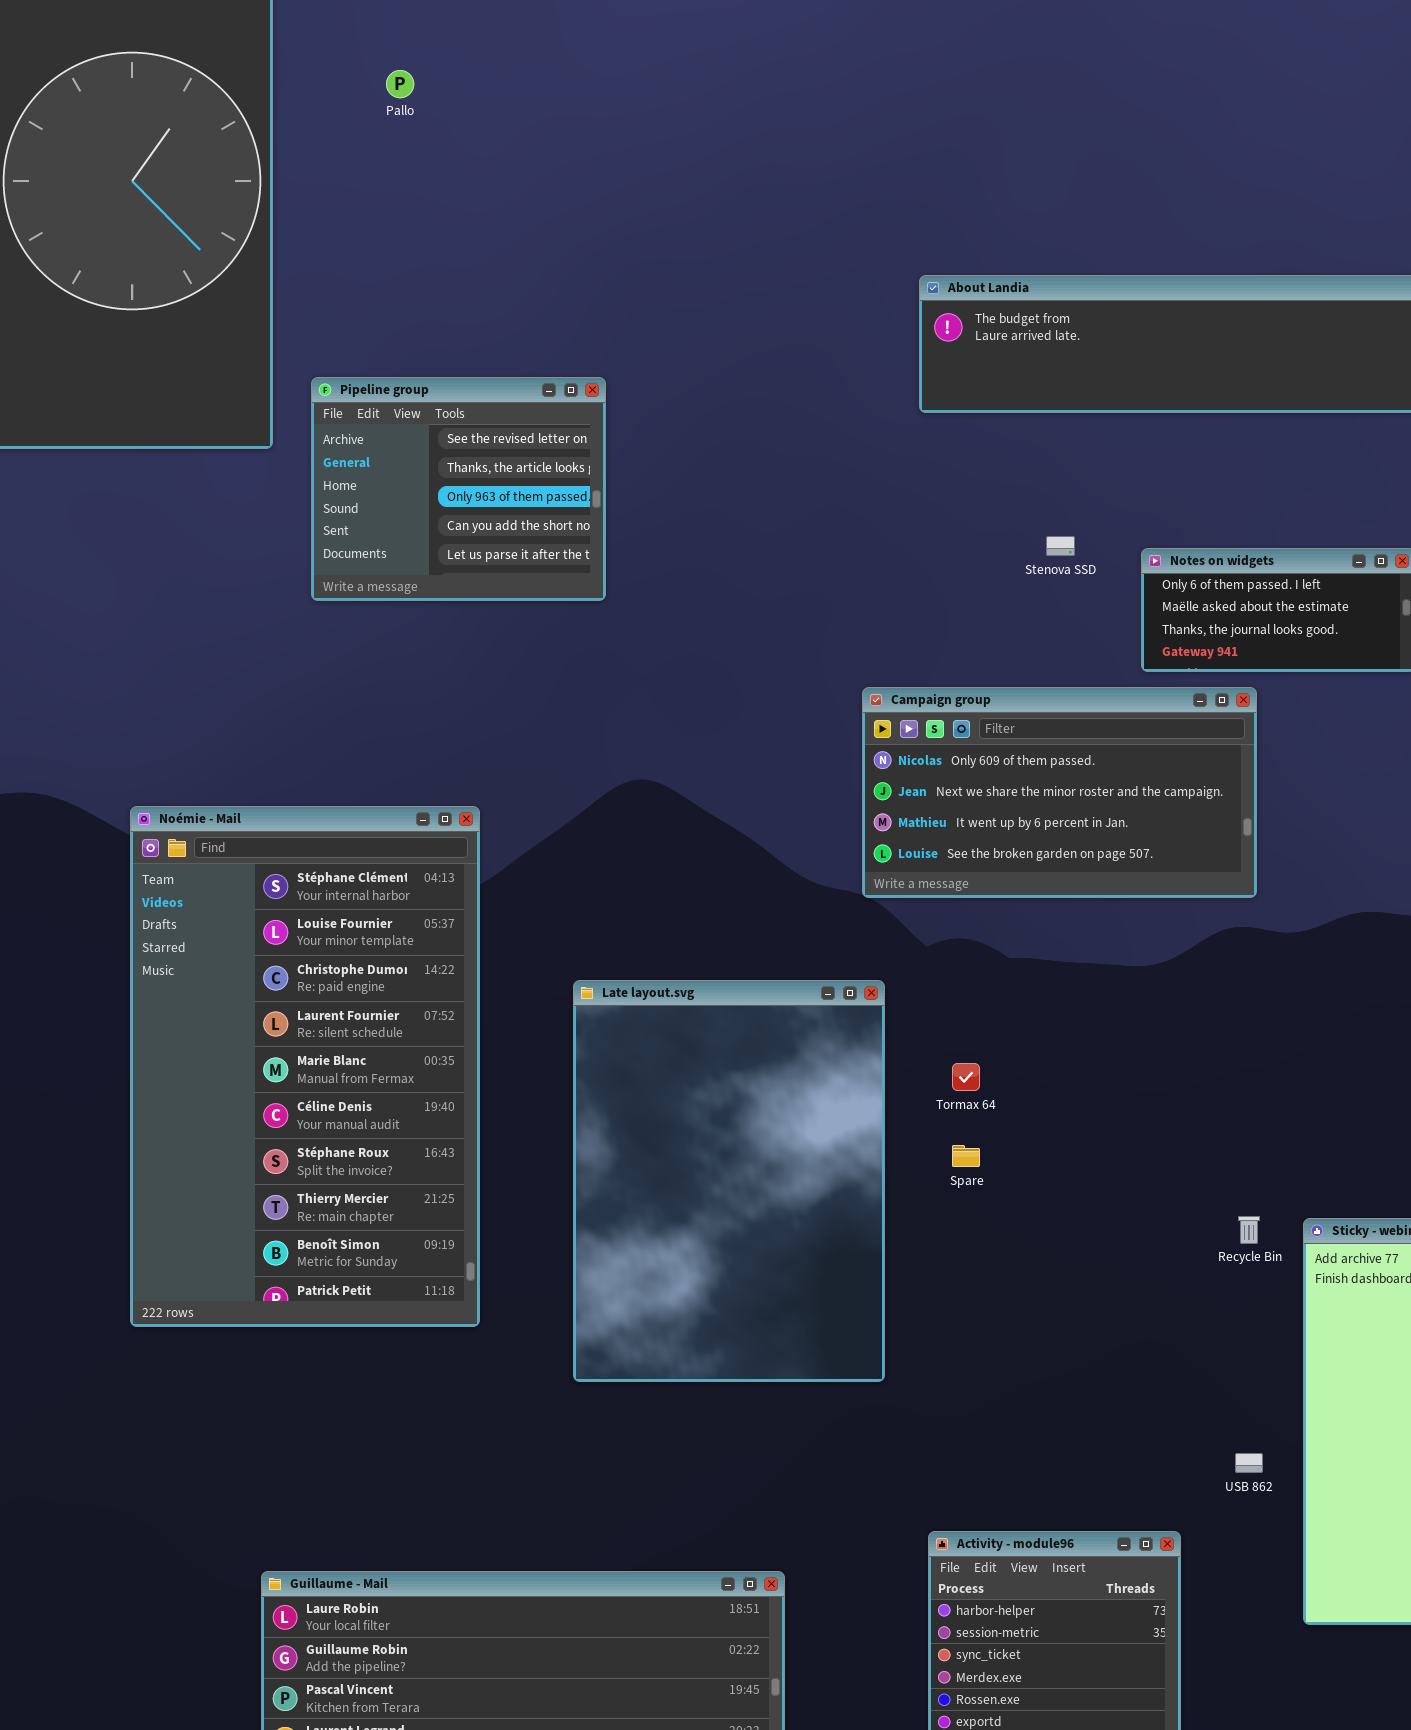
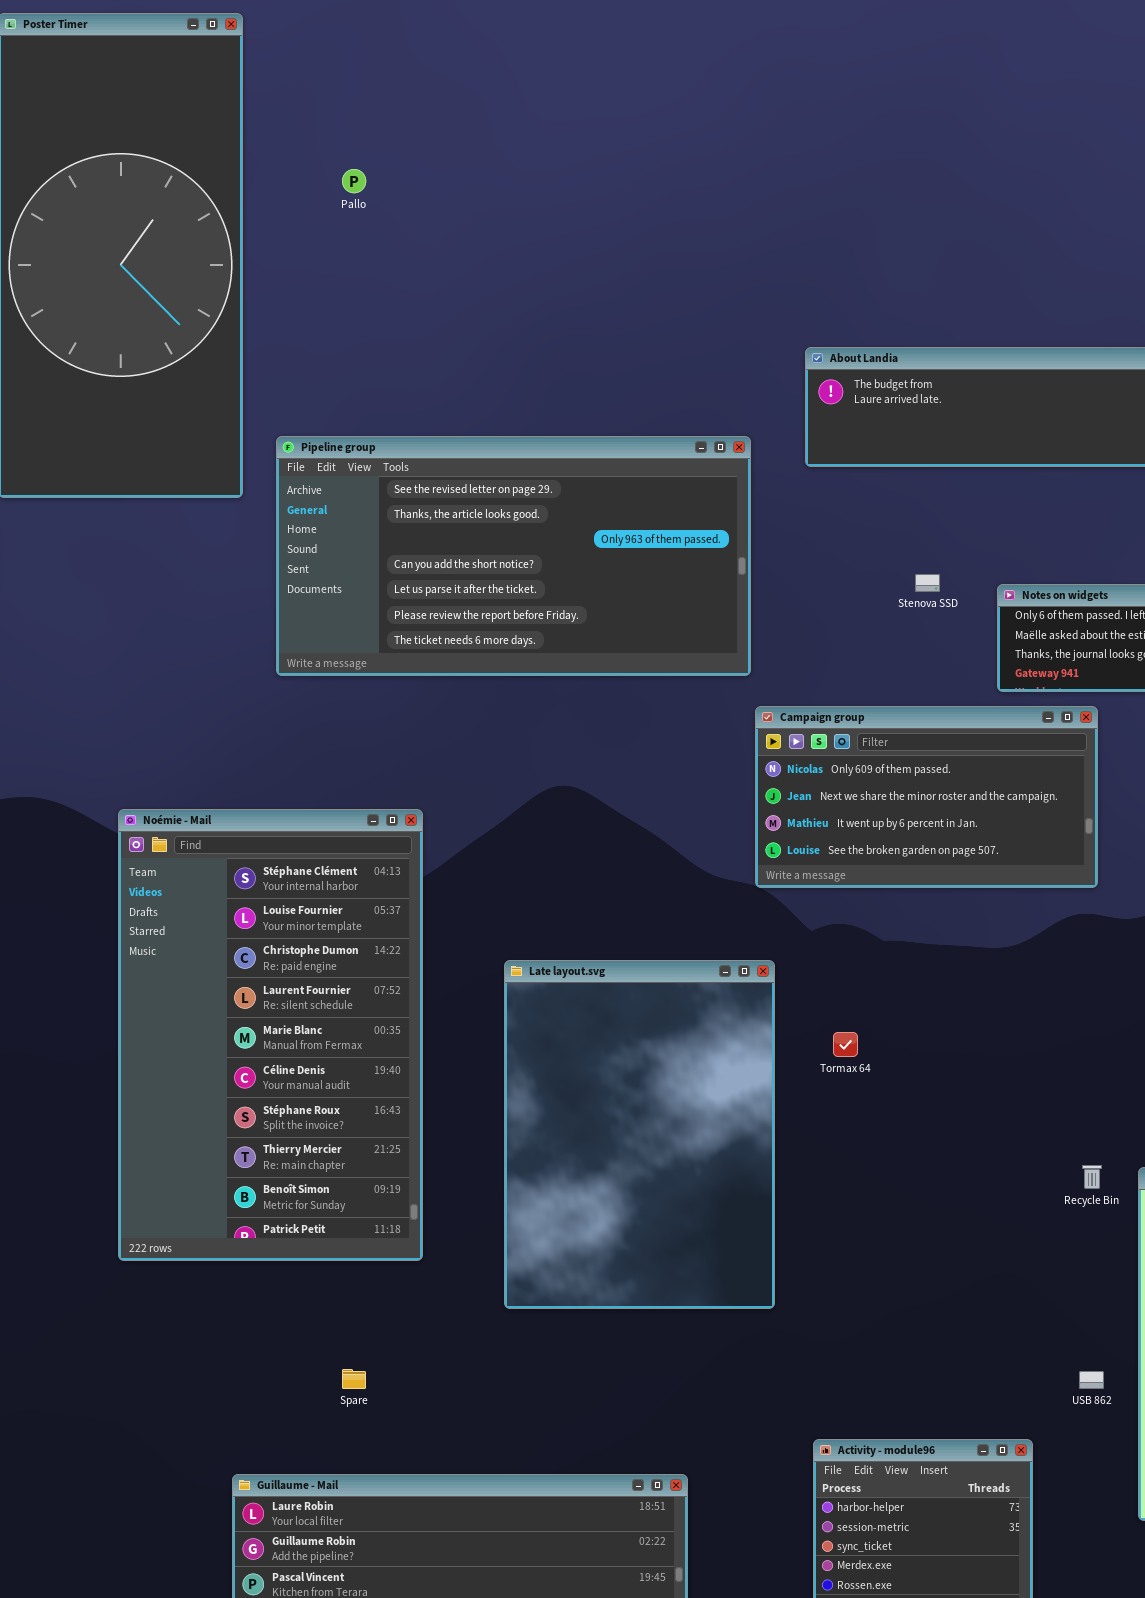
Pipeline group: [311,377,606,601] -> [276,436,751,676], resized
Spare: [952,1145,980,1167] -> [342,1369,366,1389], moved

